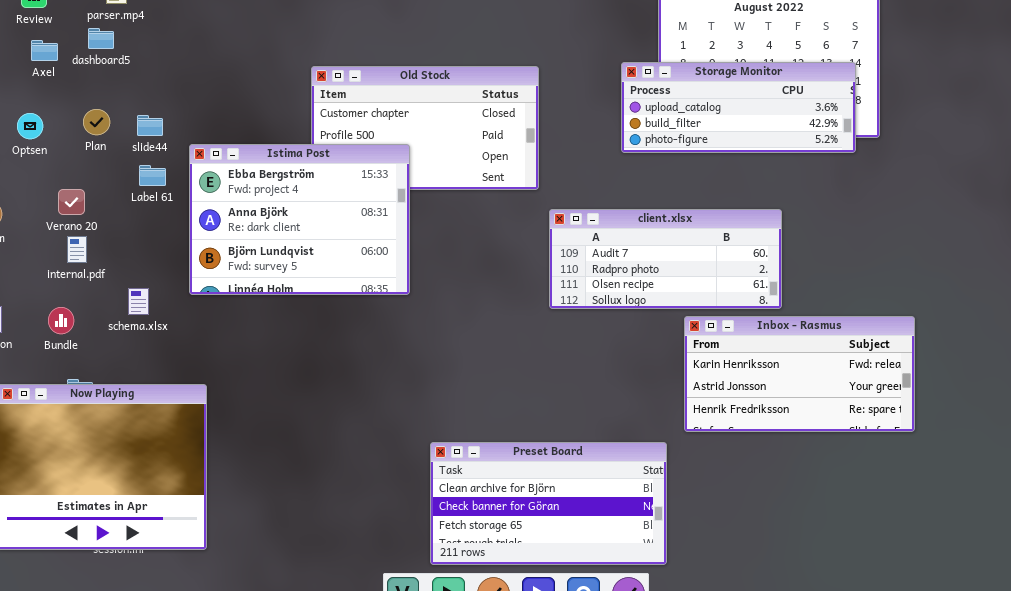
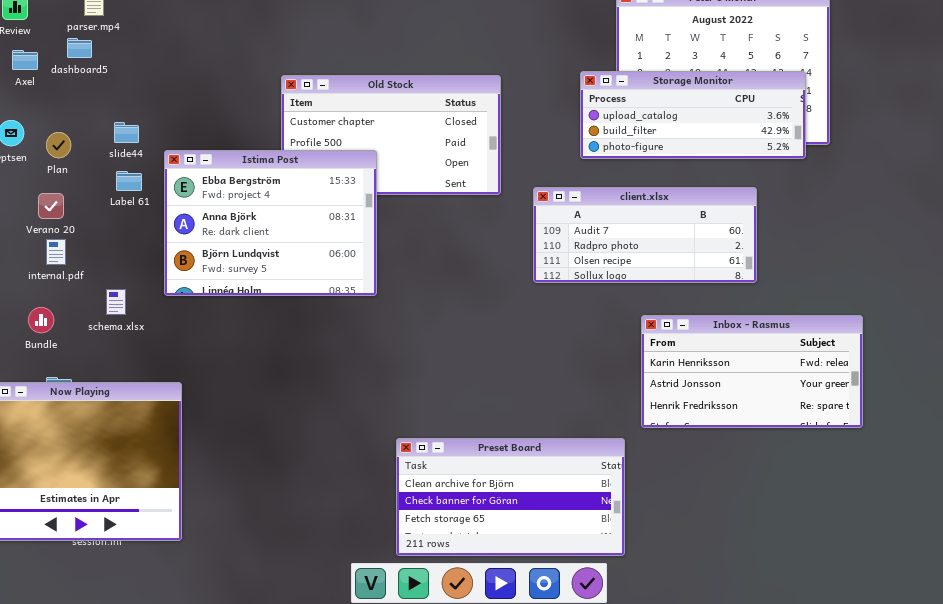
Plan: [83,109,110,135] -> [46,132,71,158], moved
client.xlsx: [549,209,782,309] -> [533,187,757,283], moved

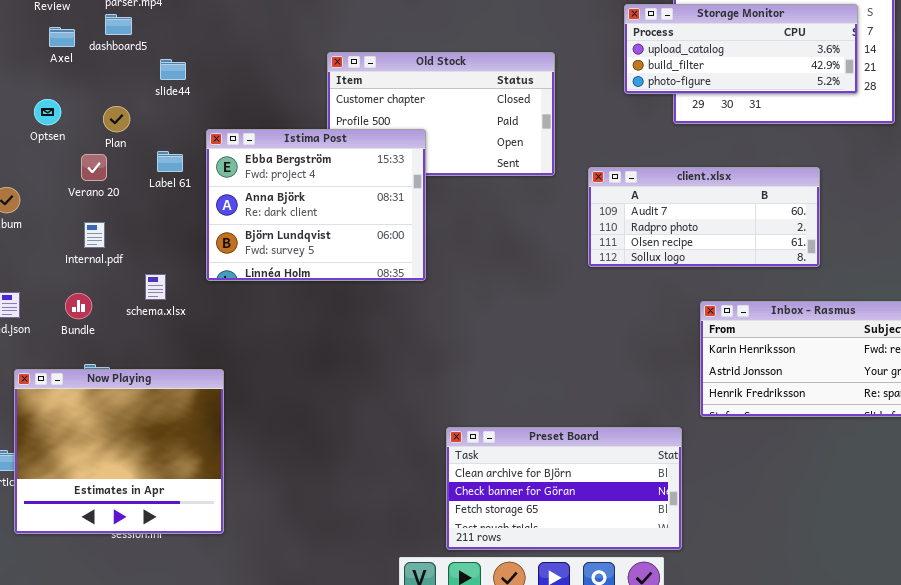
Storage Monitor: [580,71,806,159] -> [624,4,858,94], moved
slide44: [114,122,139,143] -> [160,59,186,80], moved
Plan: [46,132,71,158] -> [103,106,130,132], moved
Verano 20: [38,193,64,219] -> [81,154,107,181], moved

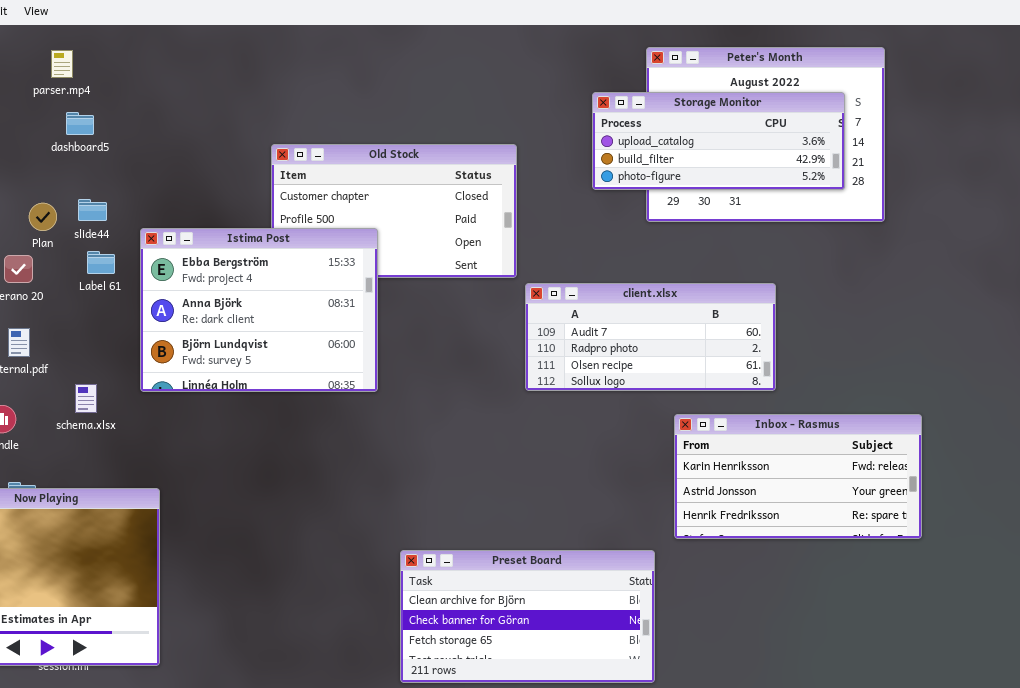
dashboard5: [105,14,132,35] -> [66,112,94,135], moved
slide44: [160,59,186,80] -> [78,199,107,221], moved
client.xlsx: [588,167,820,267] -> [525,283,776,391], moved

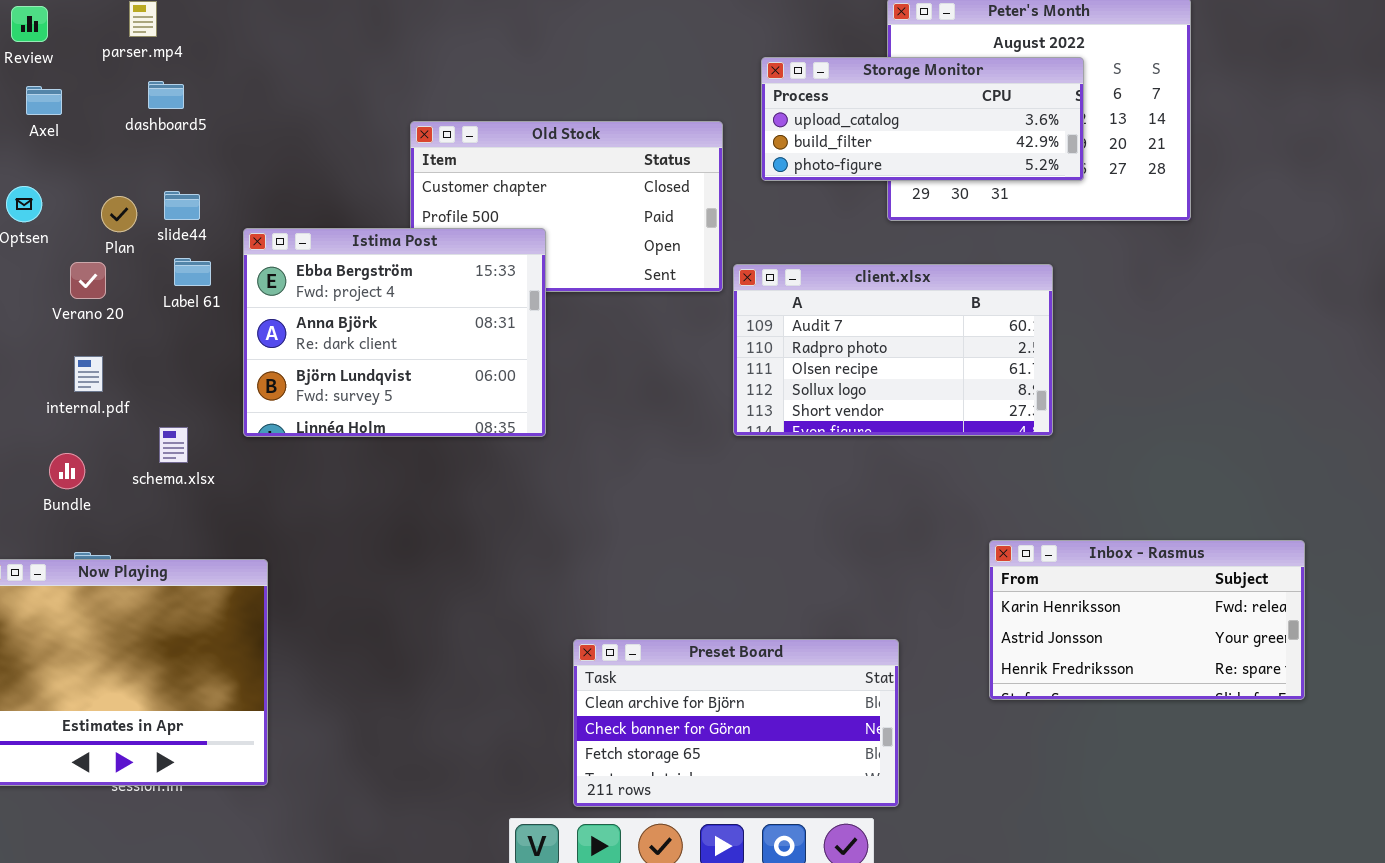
Storage Monitor: [592,92,845,190] -> [761,57,1084,181], moved
client.xlsx: [525,283,776,391] -> [733,264,1053,436], resized
Inbox - Rasmus: [674,414,922,539] -> [989,540,1305,700], moved

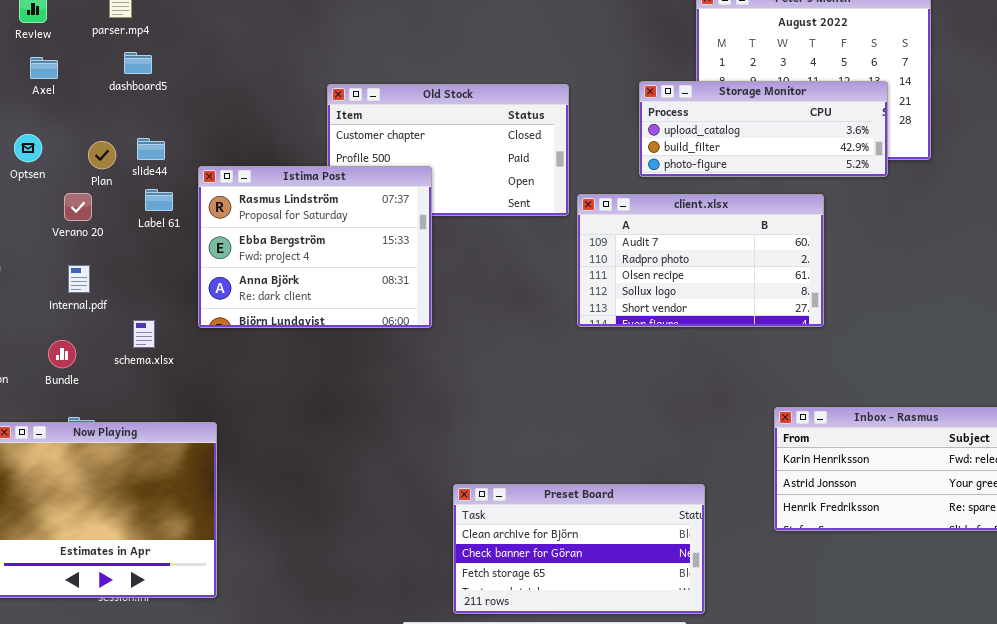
Storage Monitor: [761,57,1084,181] -> [639,81,888,177], moved
Istima Post: [243,228,546,437] -> [198,166,432,328], scrolled up 1 row

